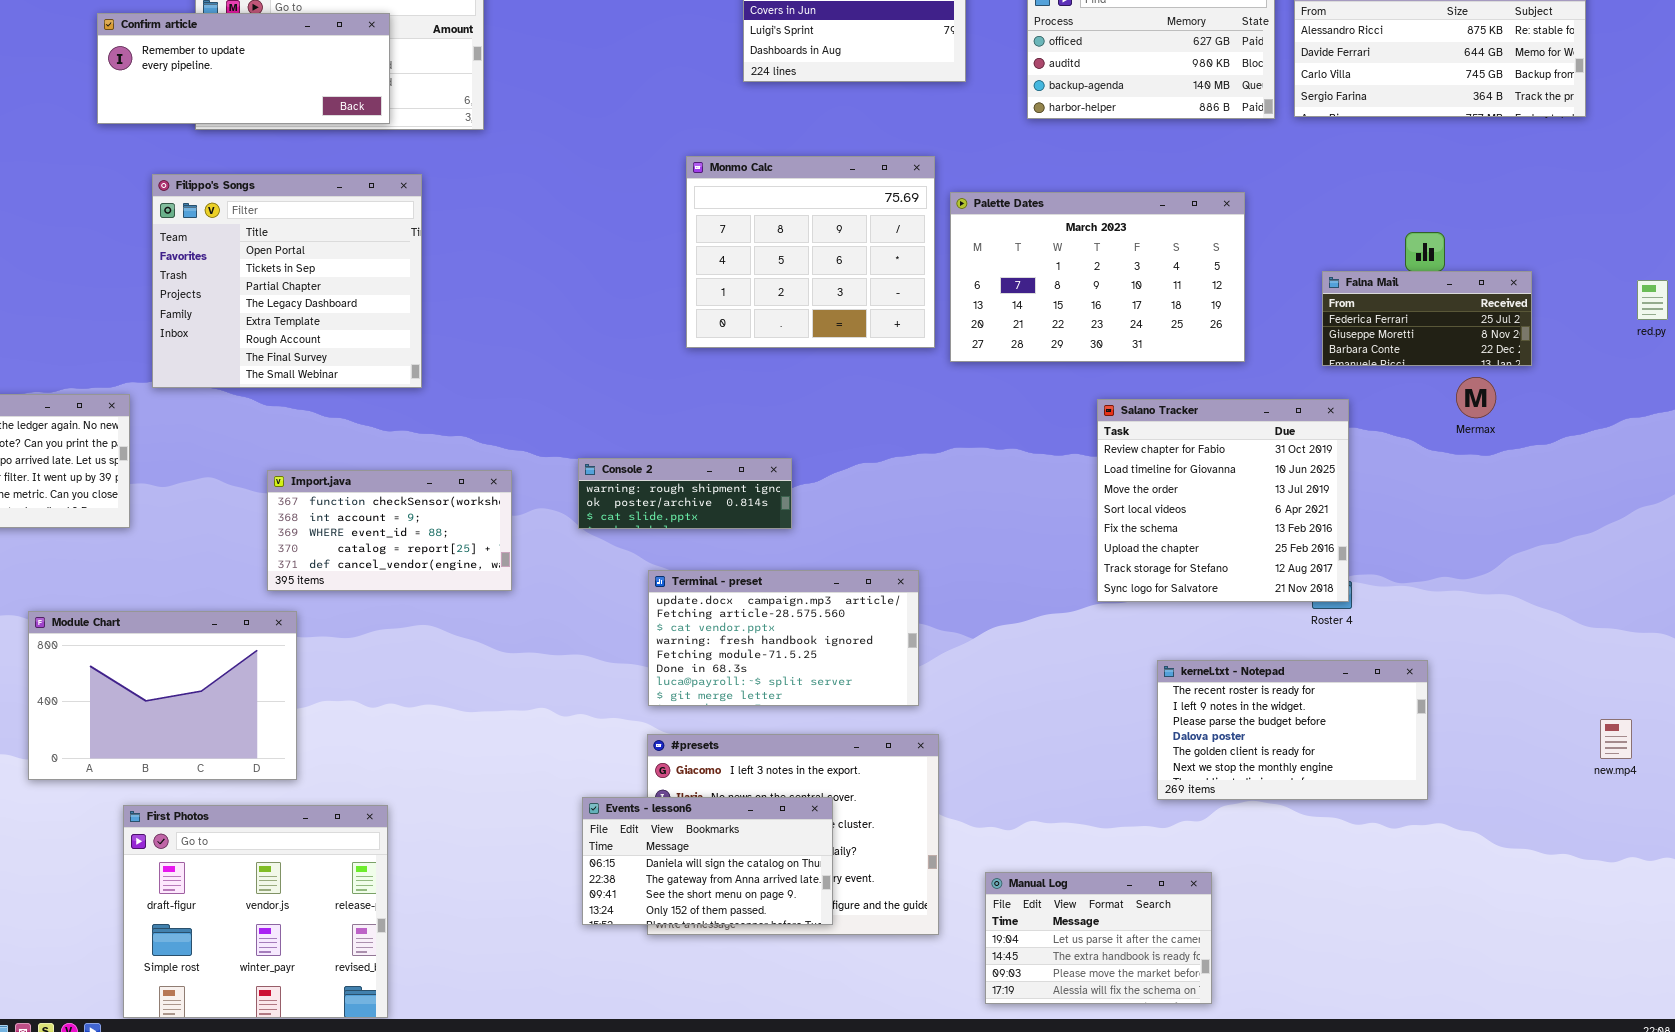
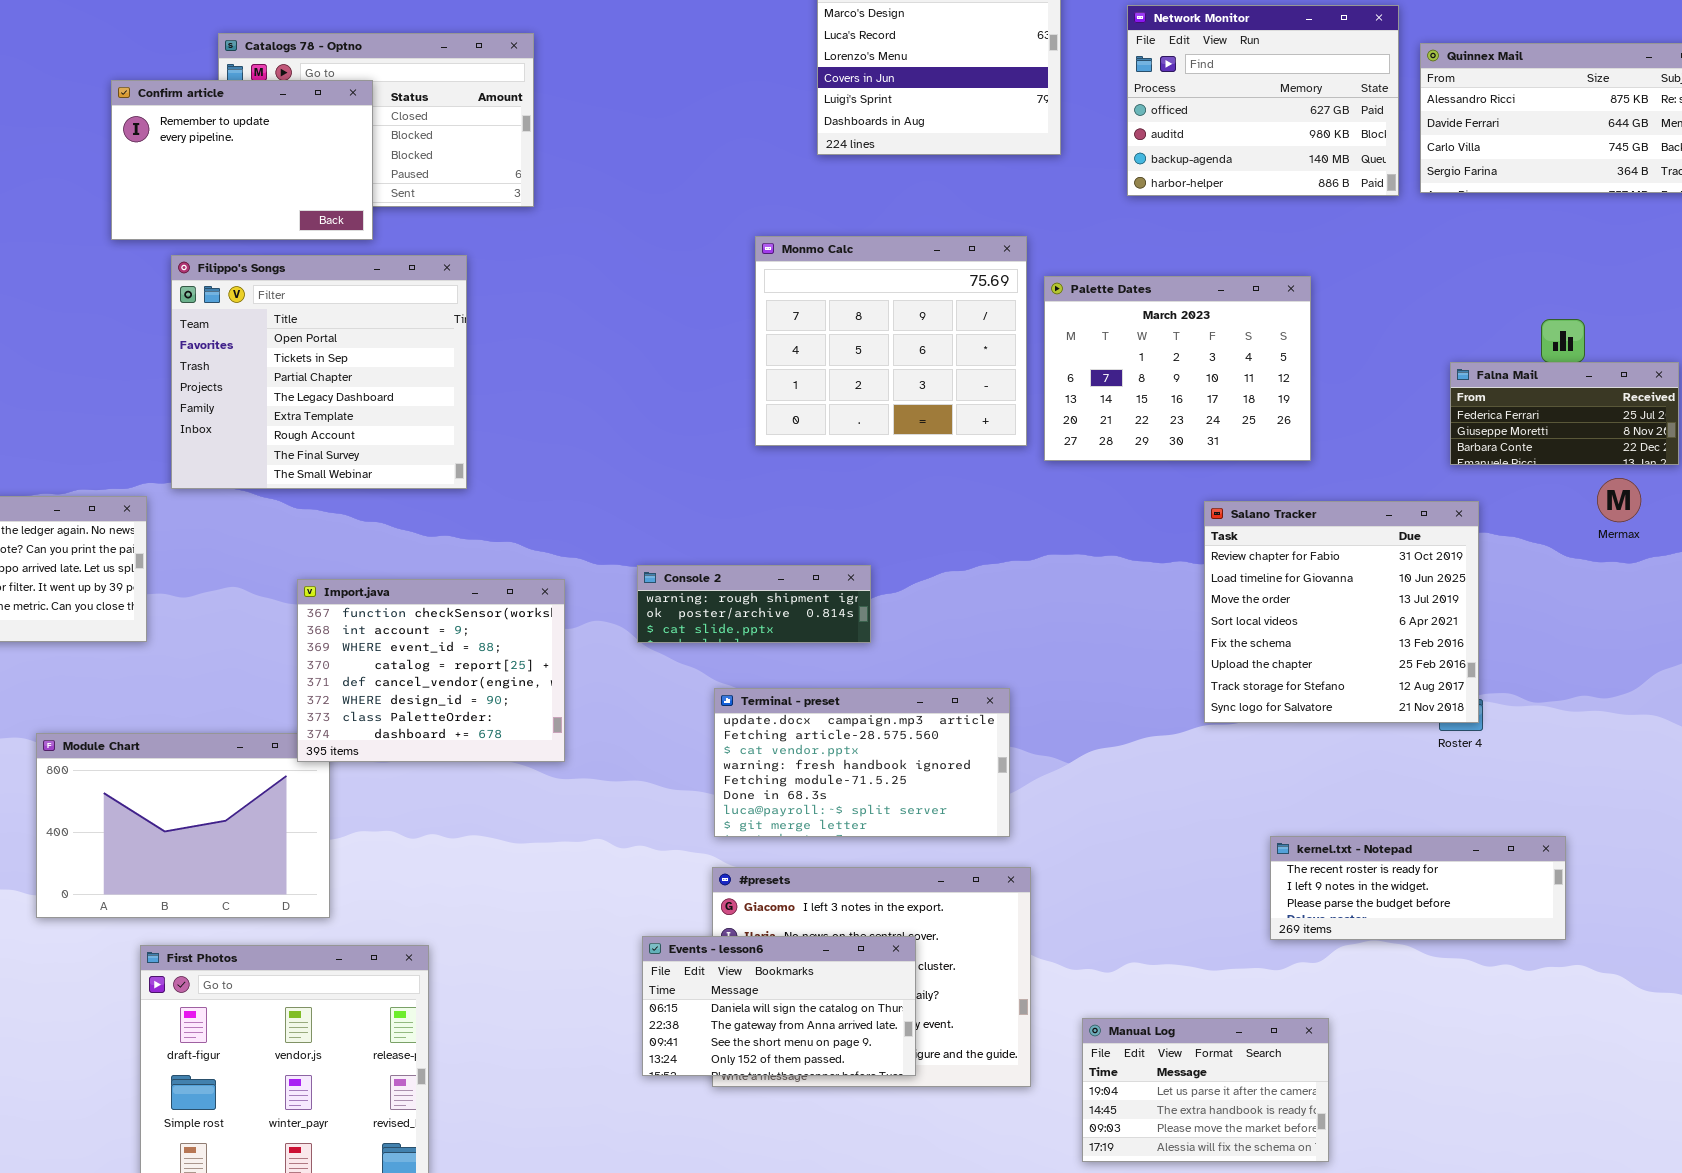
Confirm article: [97,13,390,124] -> [111,80,373,240], resized
Palette Dates: [950,192,1245,362] -> [1044,276,1311,461], resized
Import.java: [267,470,512,591] -> [297,579,565,762], resized
kernel.txt - Notepad: [1157,660,1428,800] -> [1270,836,1566,940], resized

